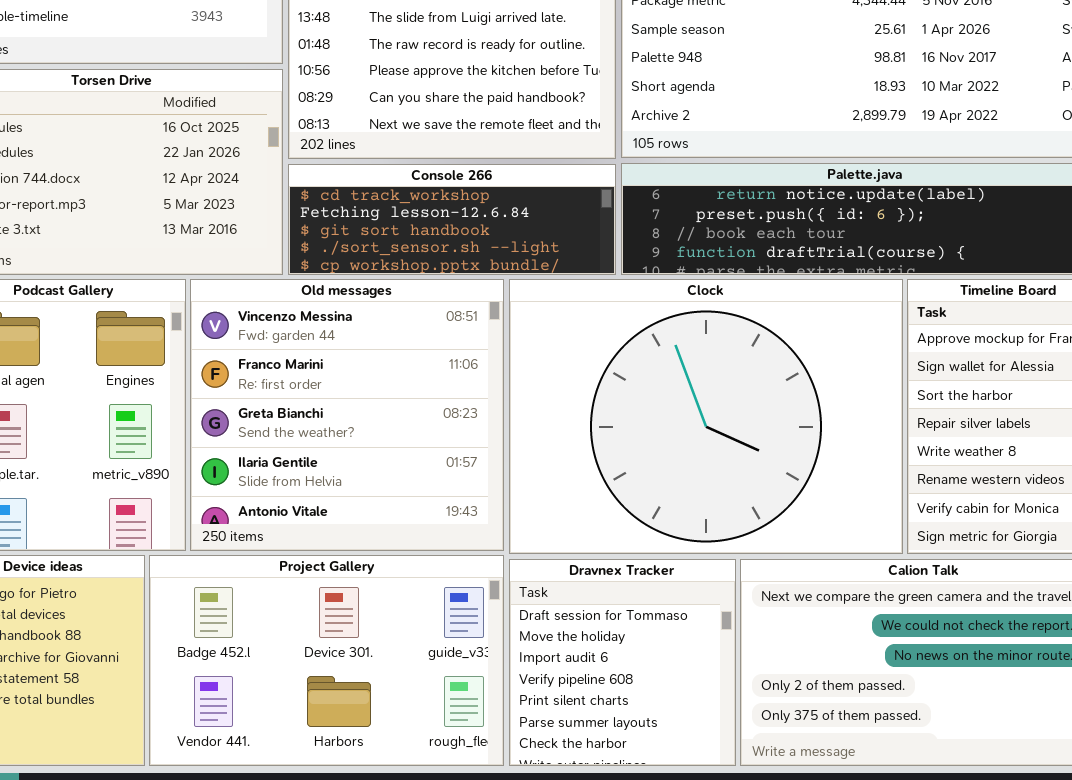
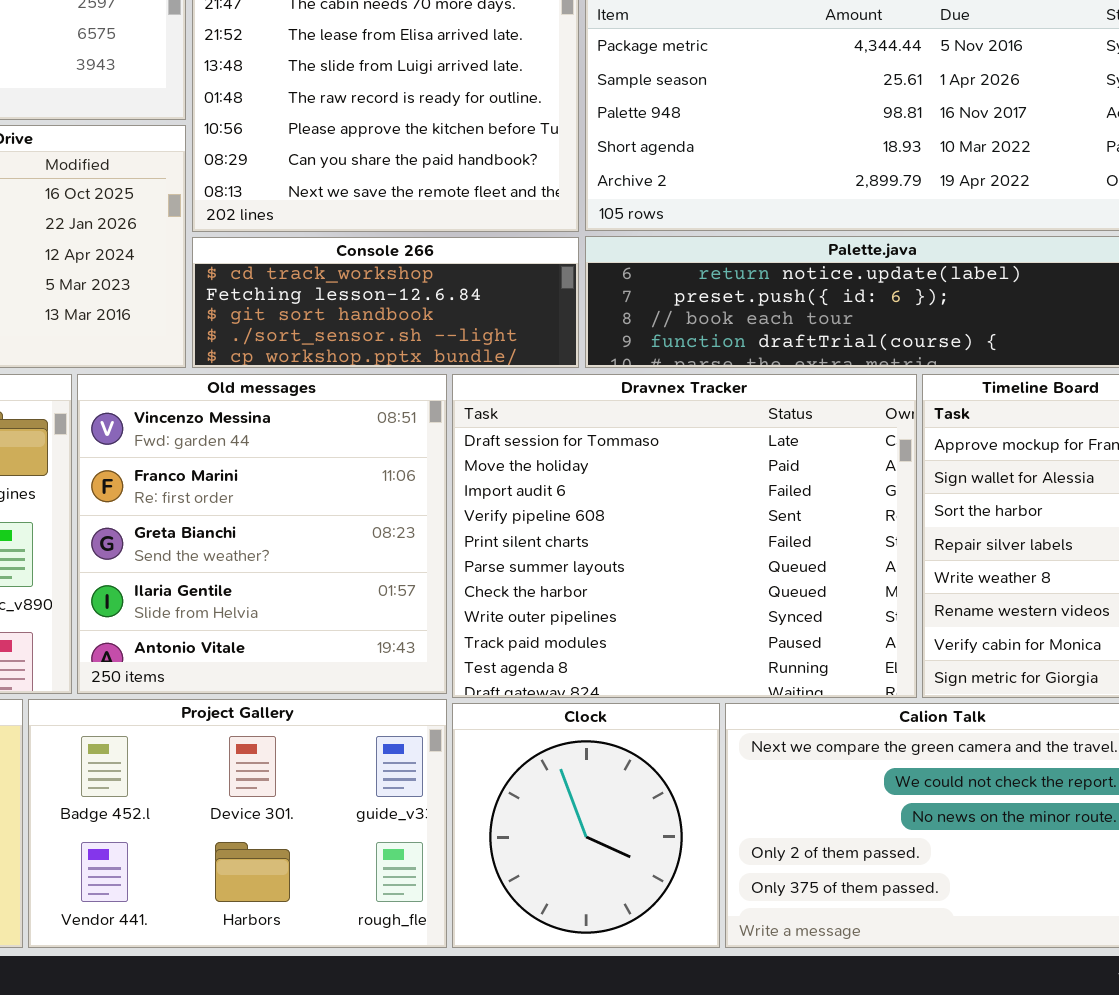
Clock: [509,279,903,554] -> [452,703,720,948], moved, resized
Dravnex Tracker: [509,559,736,766] -> [452,374,917,698], moved, resized

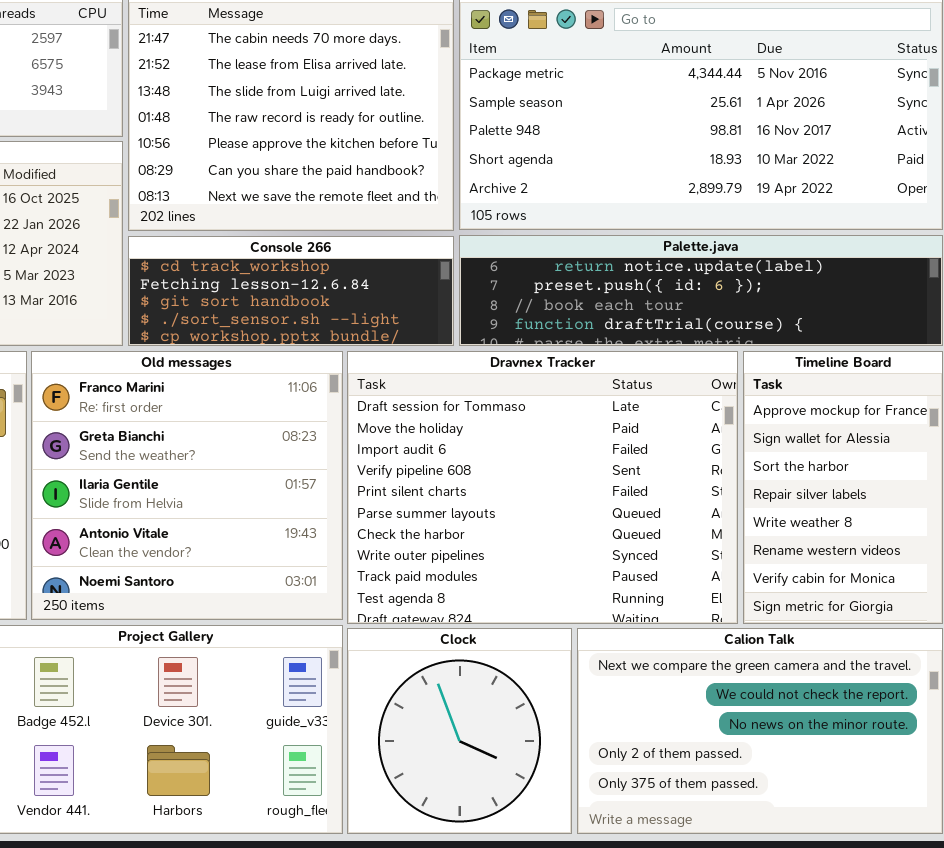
Old messages: [77,374,447,694] -> [31,351,343,620], scrolled down 1 row

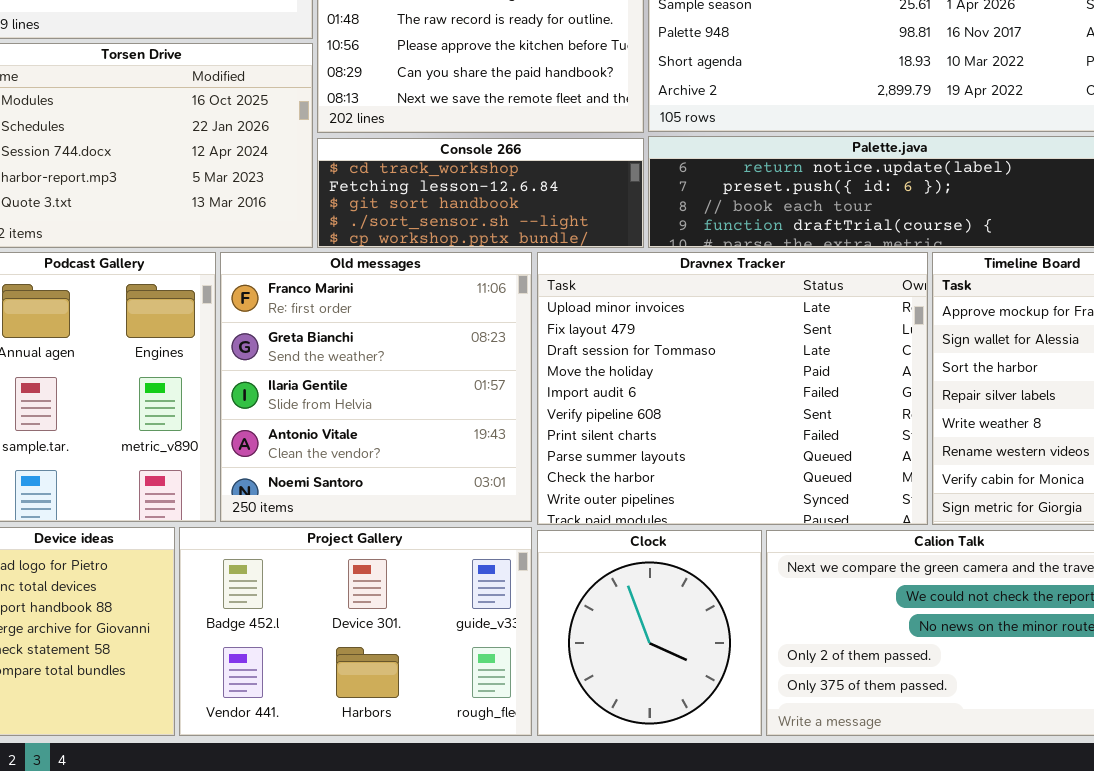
Dravnex Tracker: [347,351,738,624] -> [537,252,928,525], scrolled up 2 rows

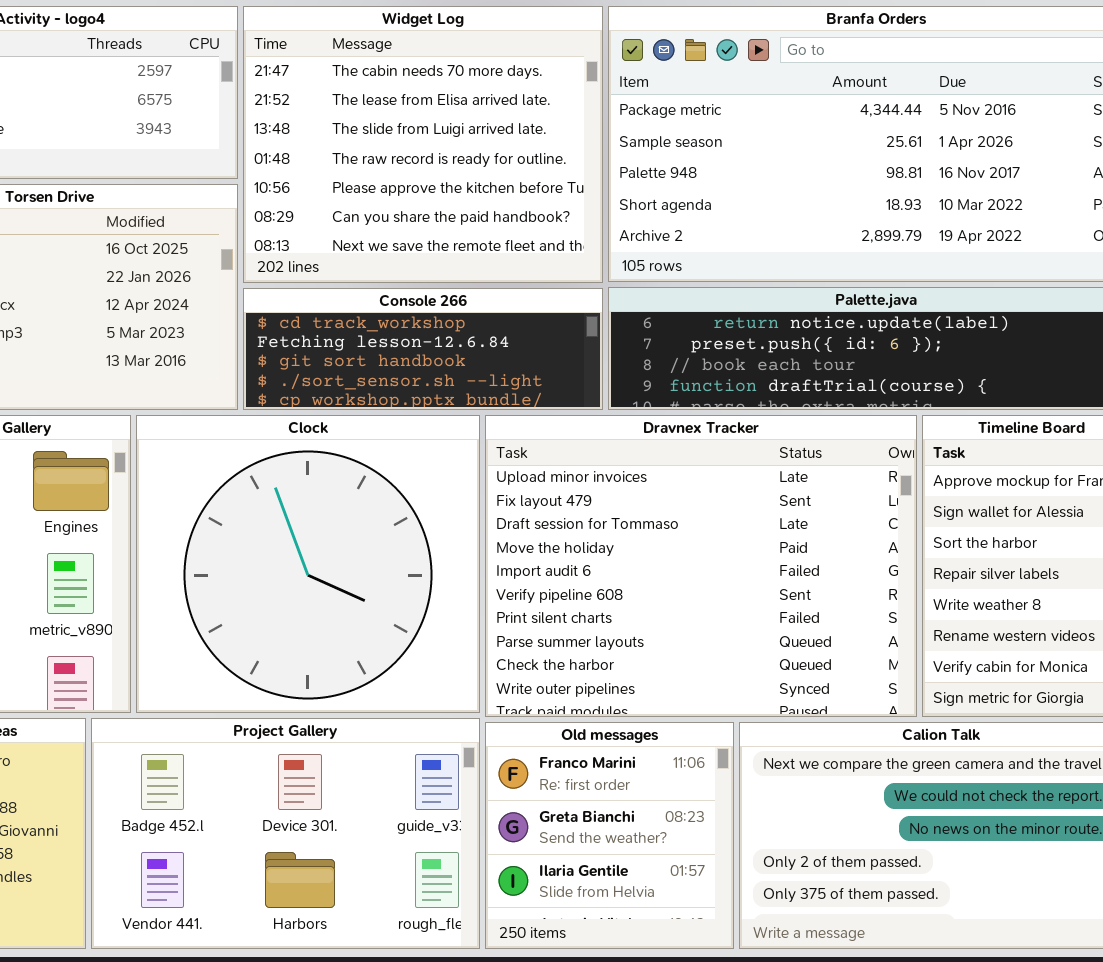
Old messages: [220,252,532,522] -> [485,722,734,949], moved, resized
Clock: [537,530,762,736] -> [136,415,480,713], moved, resized

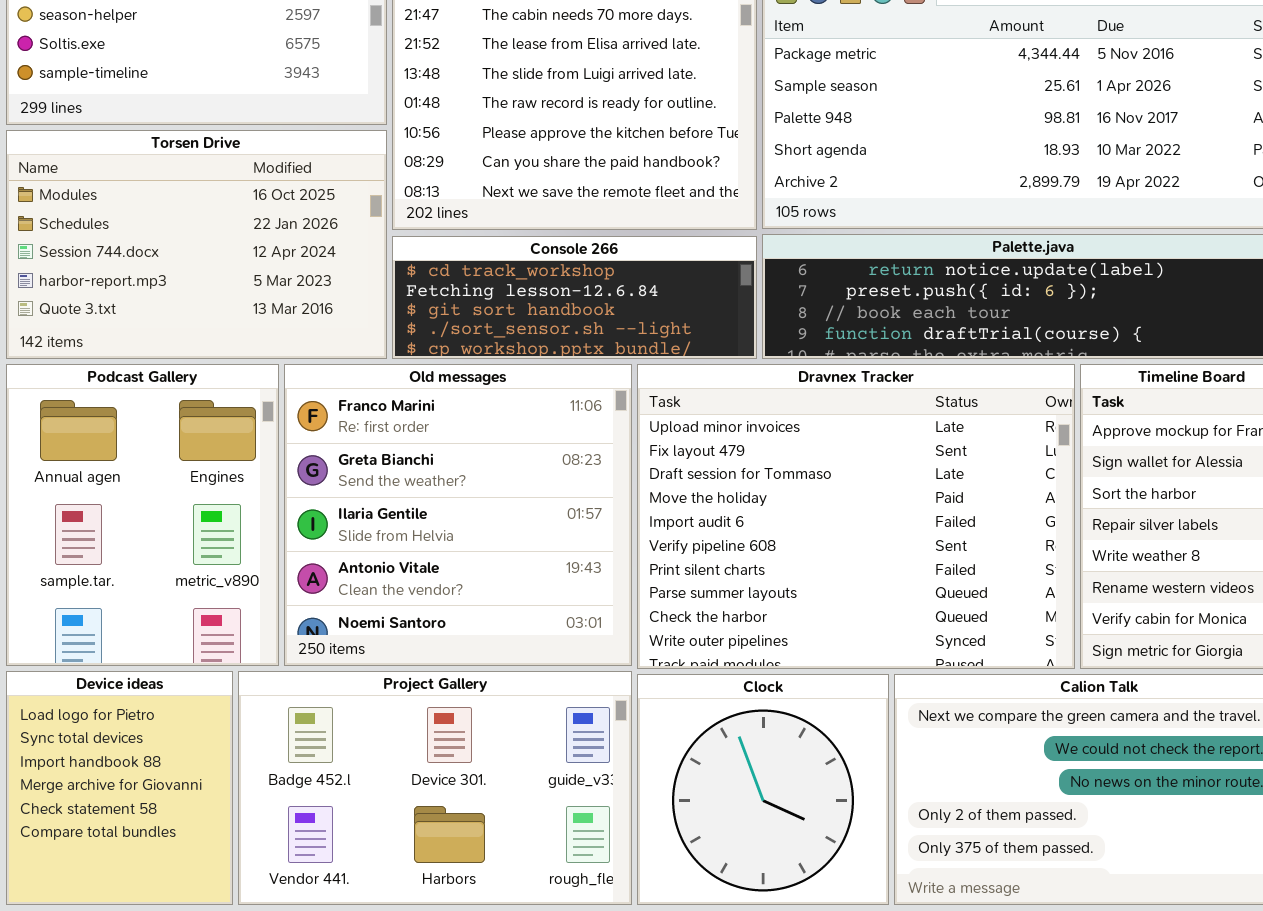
Clock: [136,415,480,713] -> [637,674,889,905], moved, resized
Old messages: [485,722,734,949] -> [284,364,632,666], moved, resized

